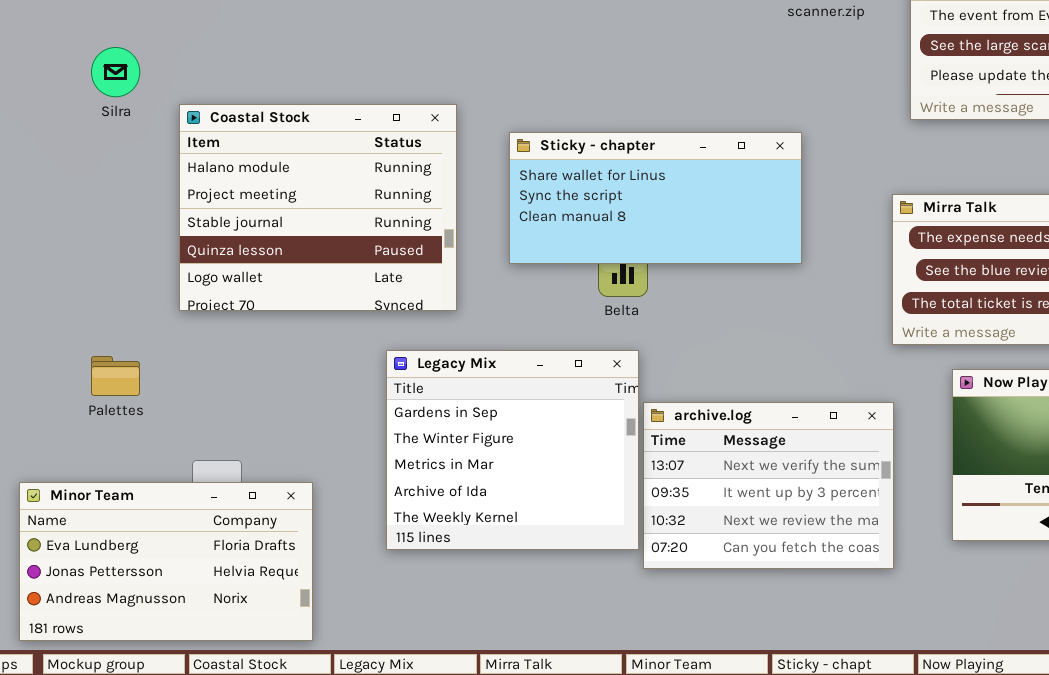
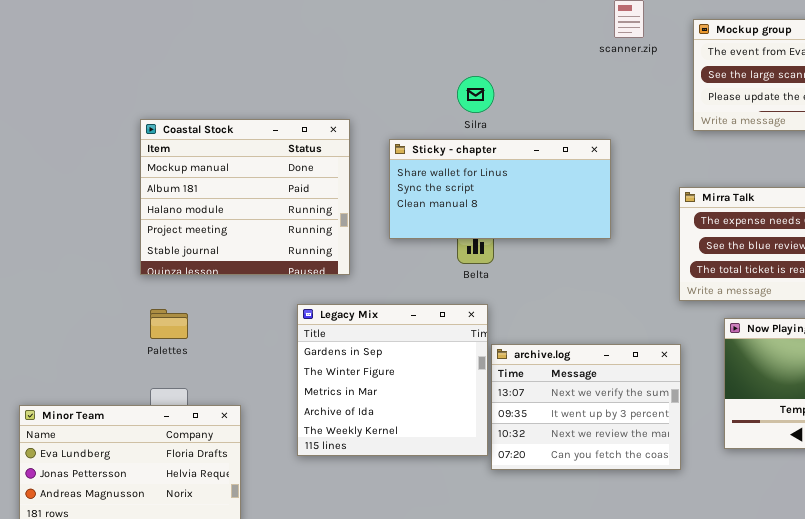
Silra: [91,47,140,97] -> [457,76,494,113], moved
Coastal Stock: [179,104,457,311] -> [140,119,350,275], scrolled up 2 rows
Palettes: [91,356,140,396] -> [150,309,188,339], moved

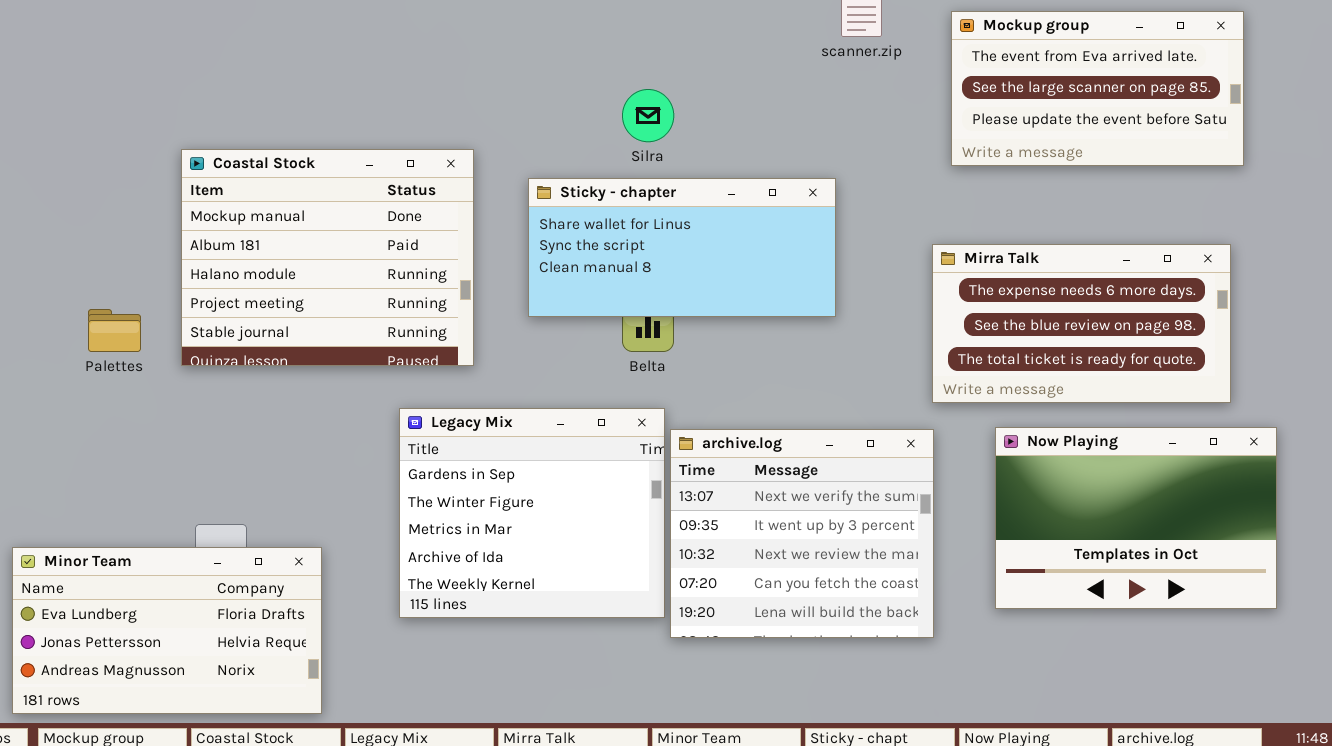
Palettes: [150,309,188,339] -> [88,309,141,352], moved
archive.log: [491,344,681,470] -> [670,429,934,638], resized

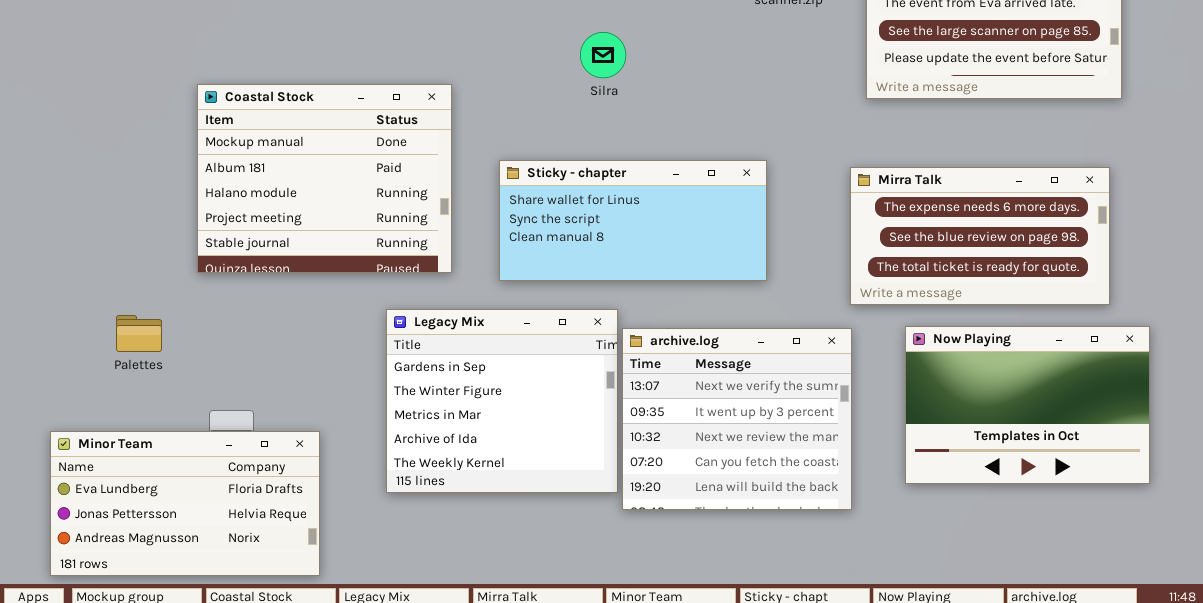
Sticky - chapter: [528,178,836,317] -> [499,160,767,281], moved
Palettes: [88,309,141,352] -> [116,315,162,352], moved

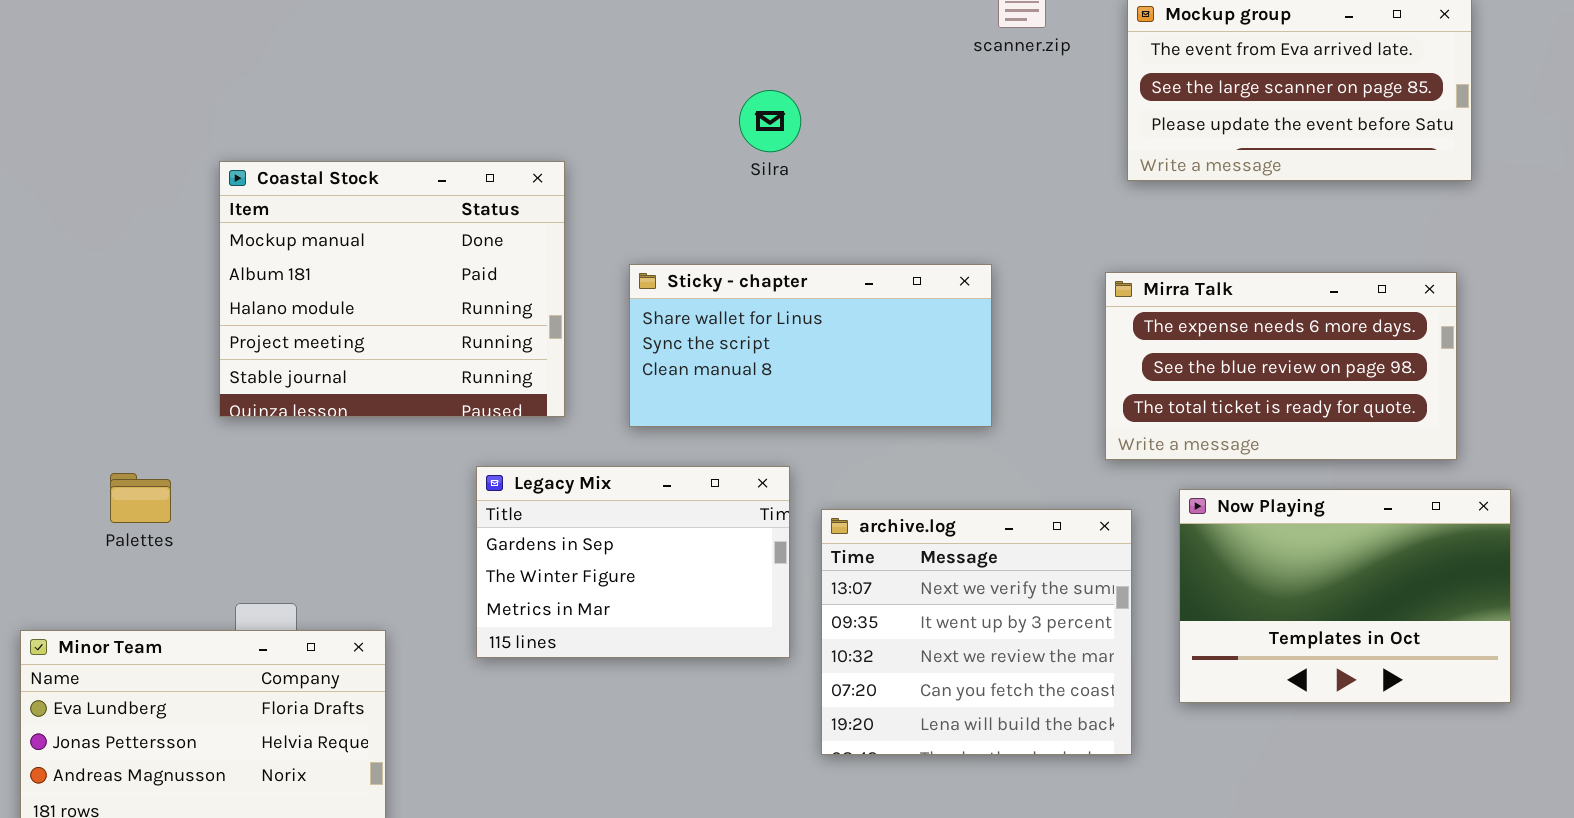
Legacy Mix: [386,309,618,493] -> [476,466,790,658], resized
archive.log: [622,328,852,510] -> [821,509,1132,755], moved

